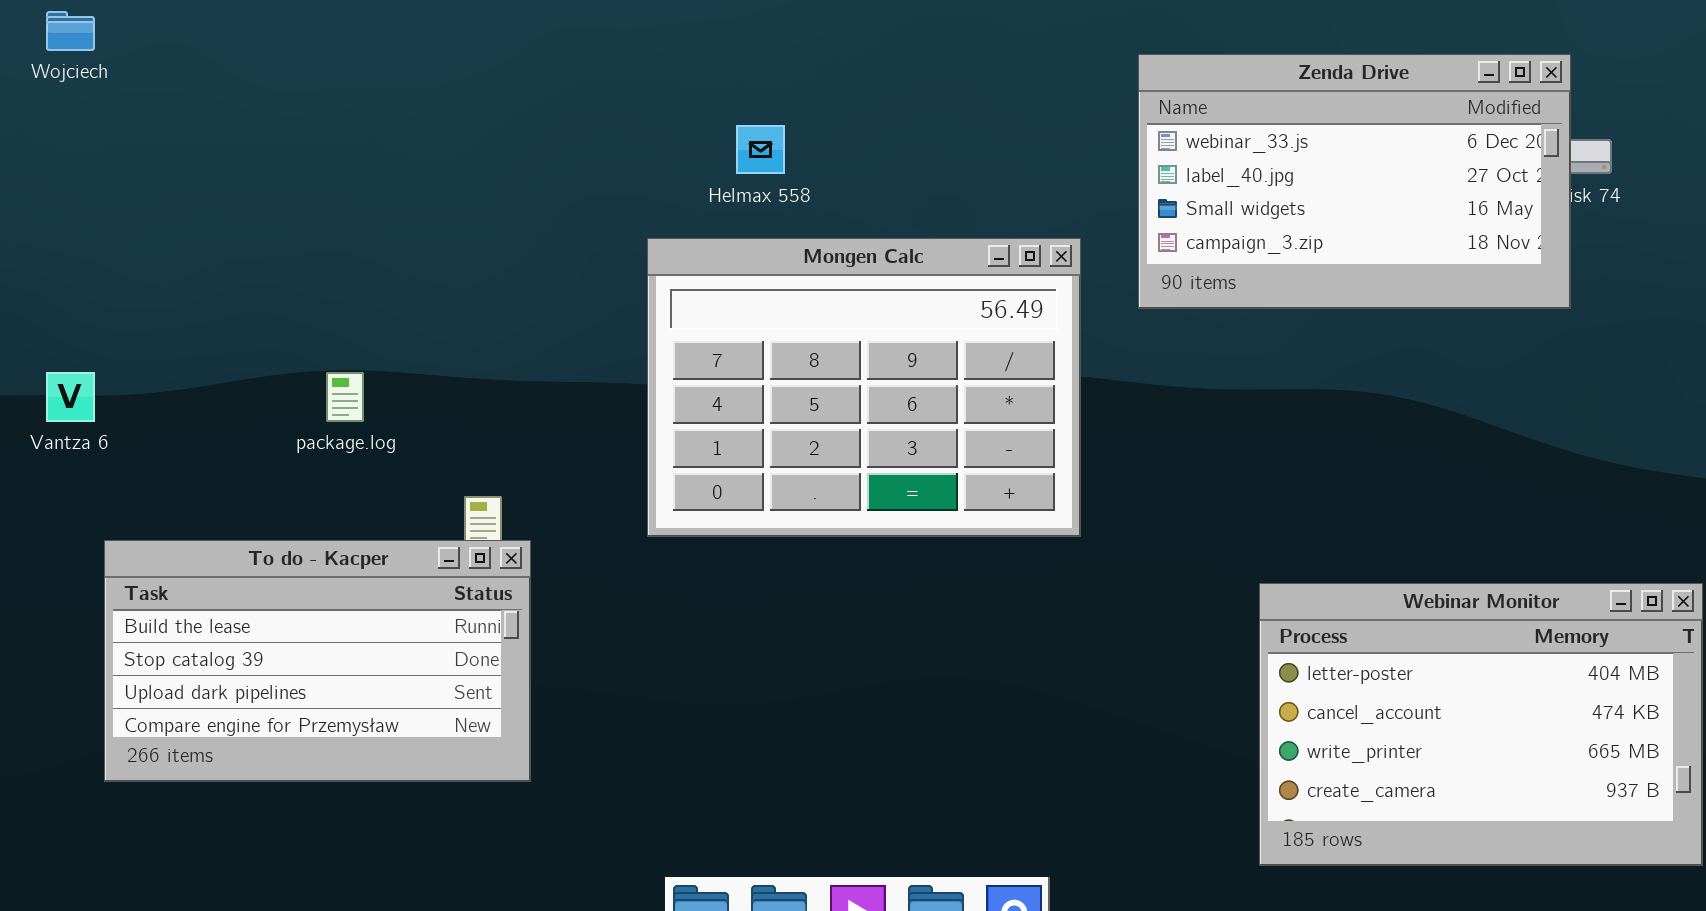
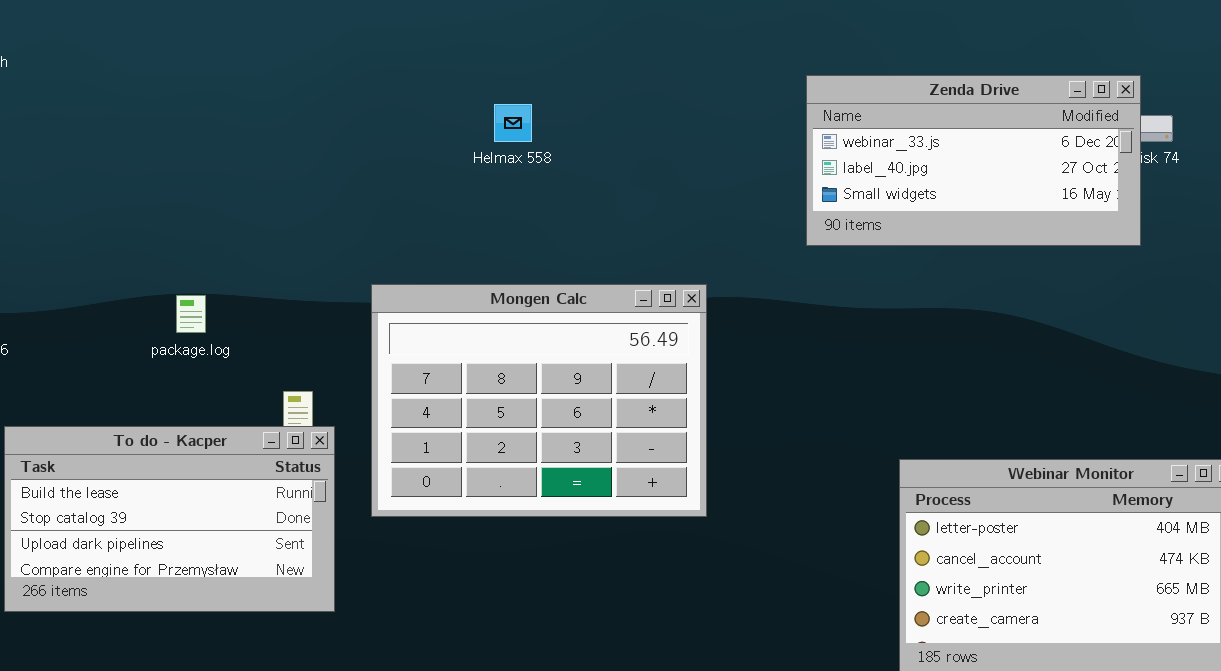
Zenda Drive: [1138,54,1571,309] -> [806,75,1141,246], resized
Mongen Calc: [647,238,1081,537] -> [371,284,707,517], moved

